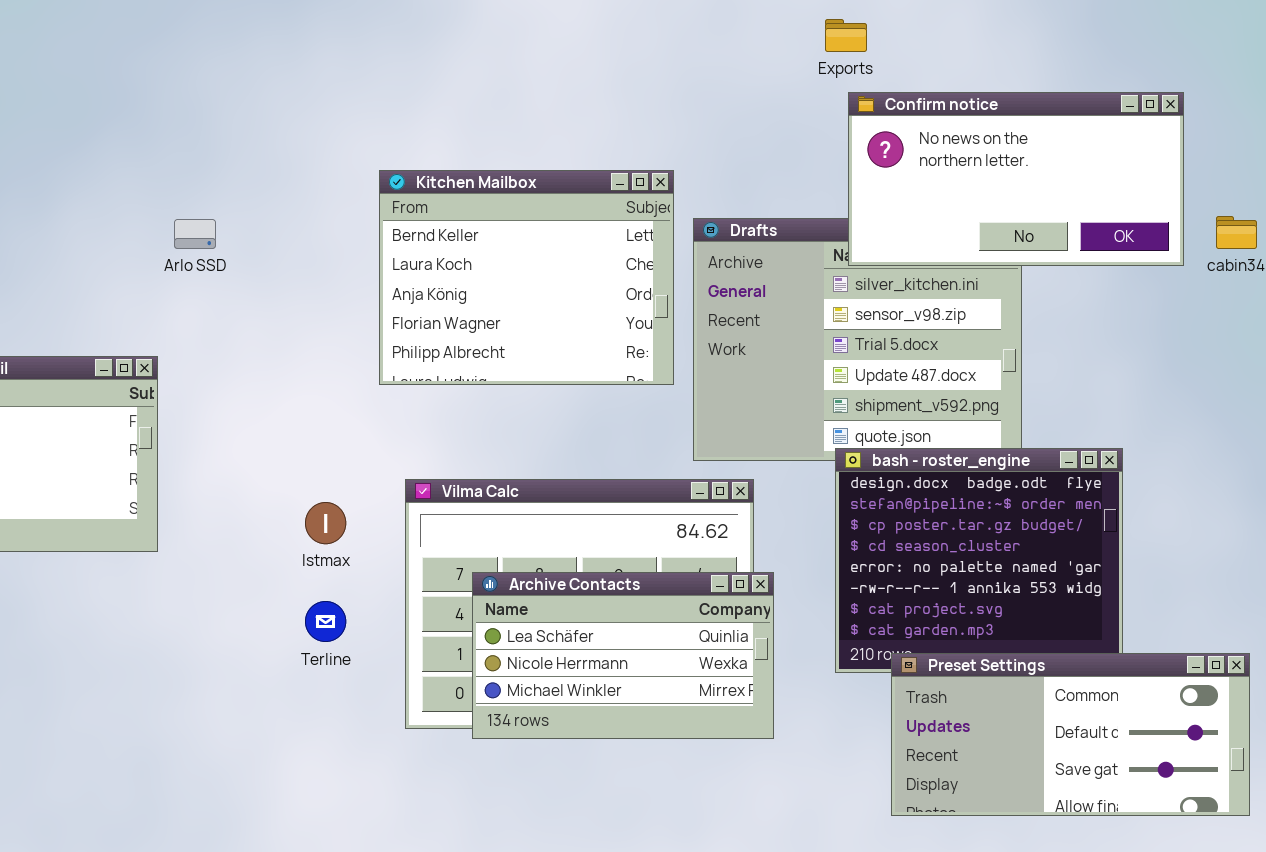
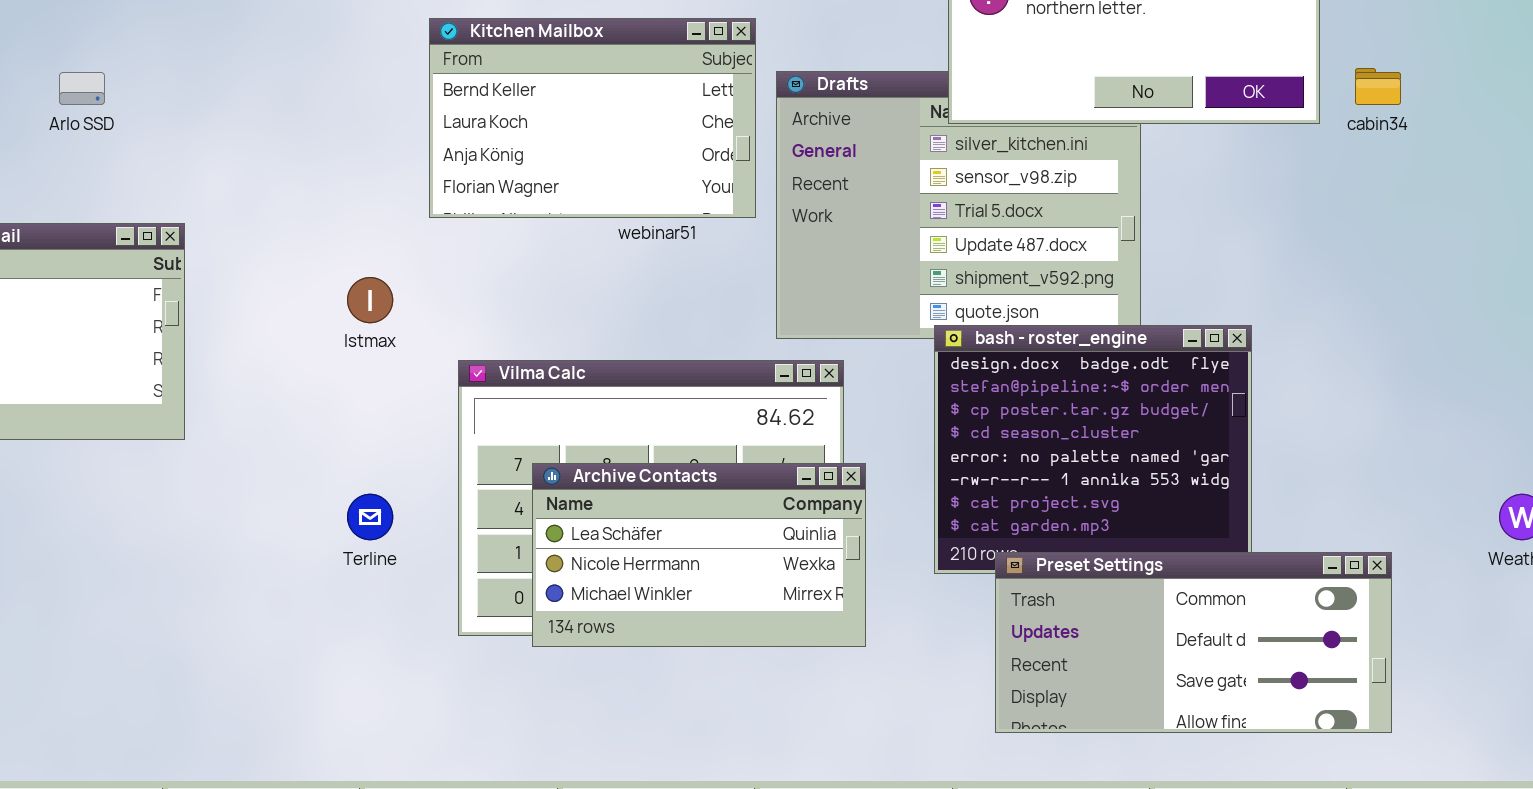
Kitchen Mailbox: [379,170,674,385] -> [429,18,756,218], resized
Arlo SSD: [174,219,216,249] -> [59,72,105,105], moved
Istmax: [305,502,346,544] -> [347,277,393,323], moved

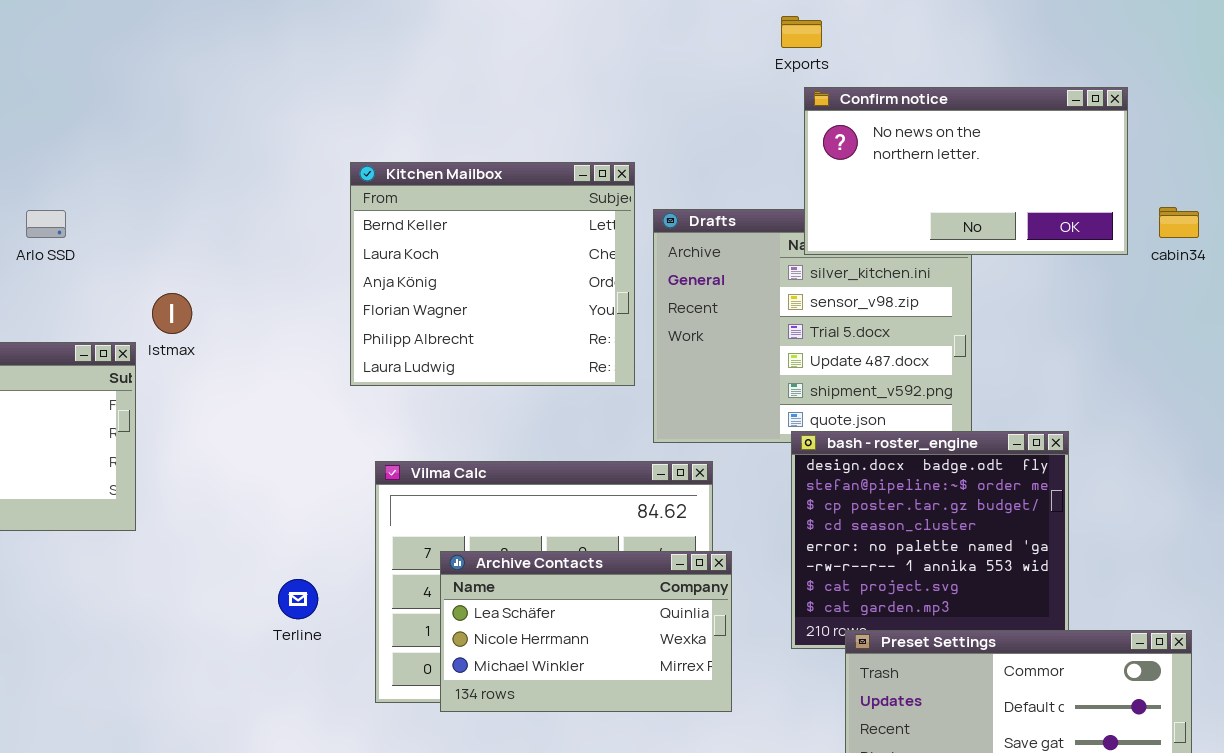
Kitchen Mailbox: [429,18,756,218] -> [350,162,635,386], resized
Istmax: [347,277,393,323] -> [152,293,192,334], moved

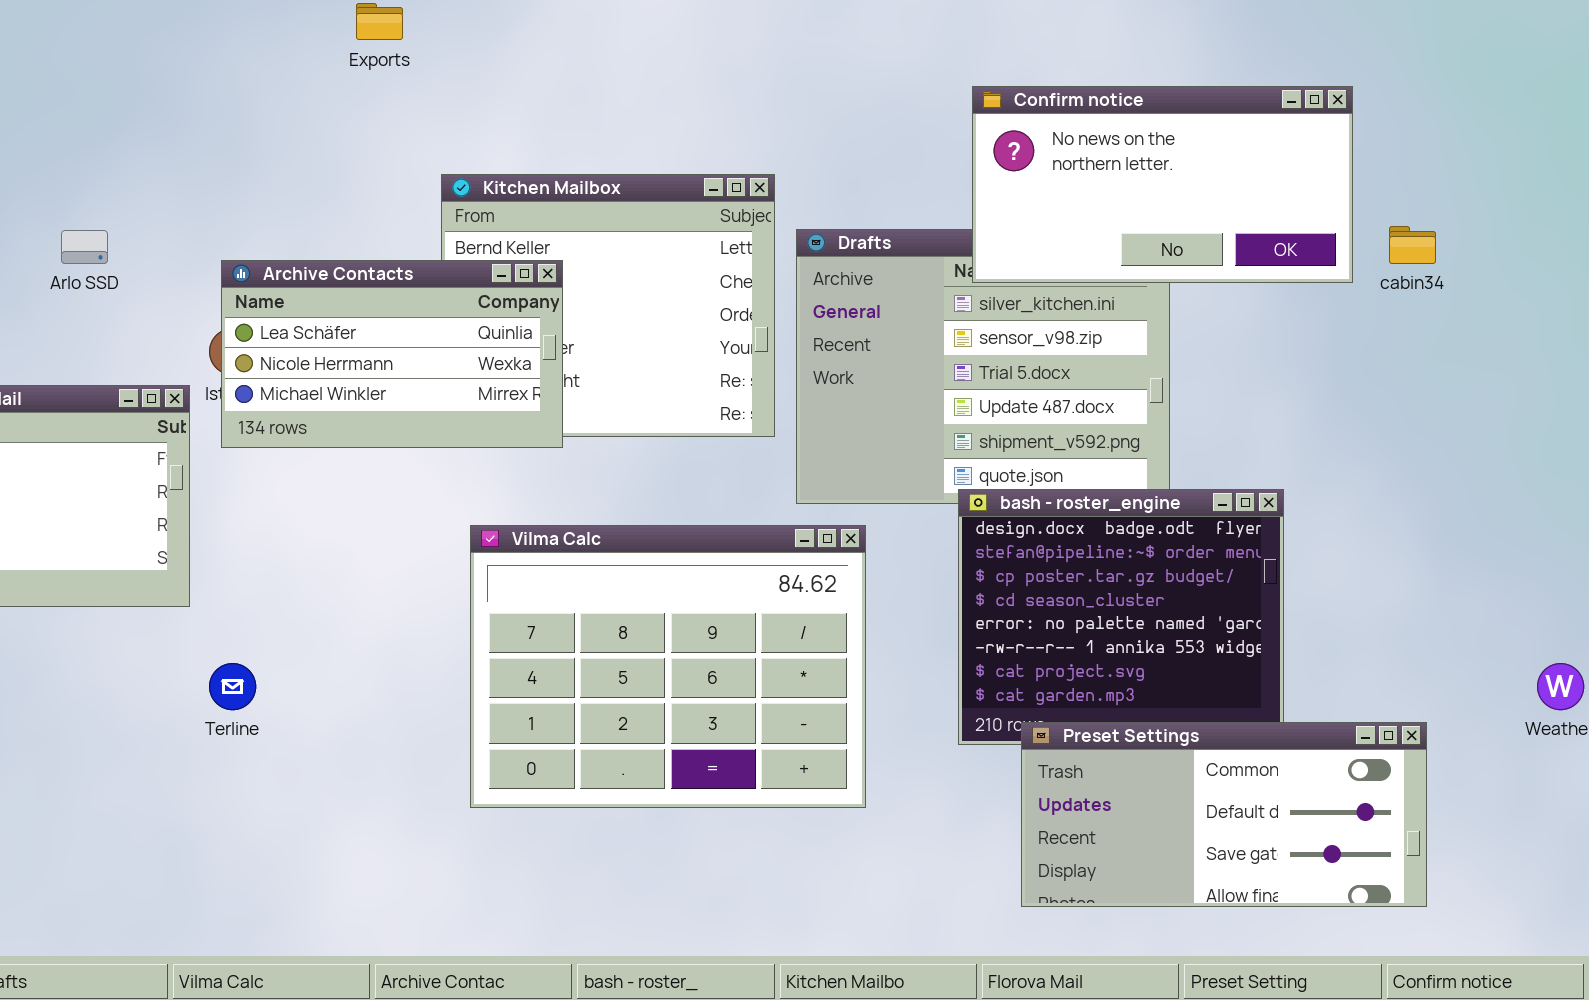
Exports: [781,16,822,48] -> [356,3,403,40], moved
Archive Contacts: [440,551,732,712] -> [221,260,563,448], moved
Terline: [278,579,318,619] -> [209,663,256,710], moved

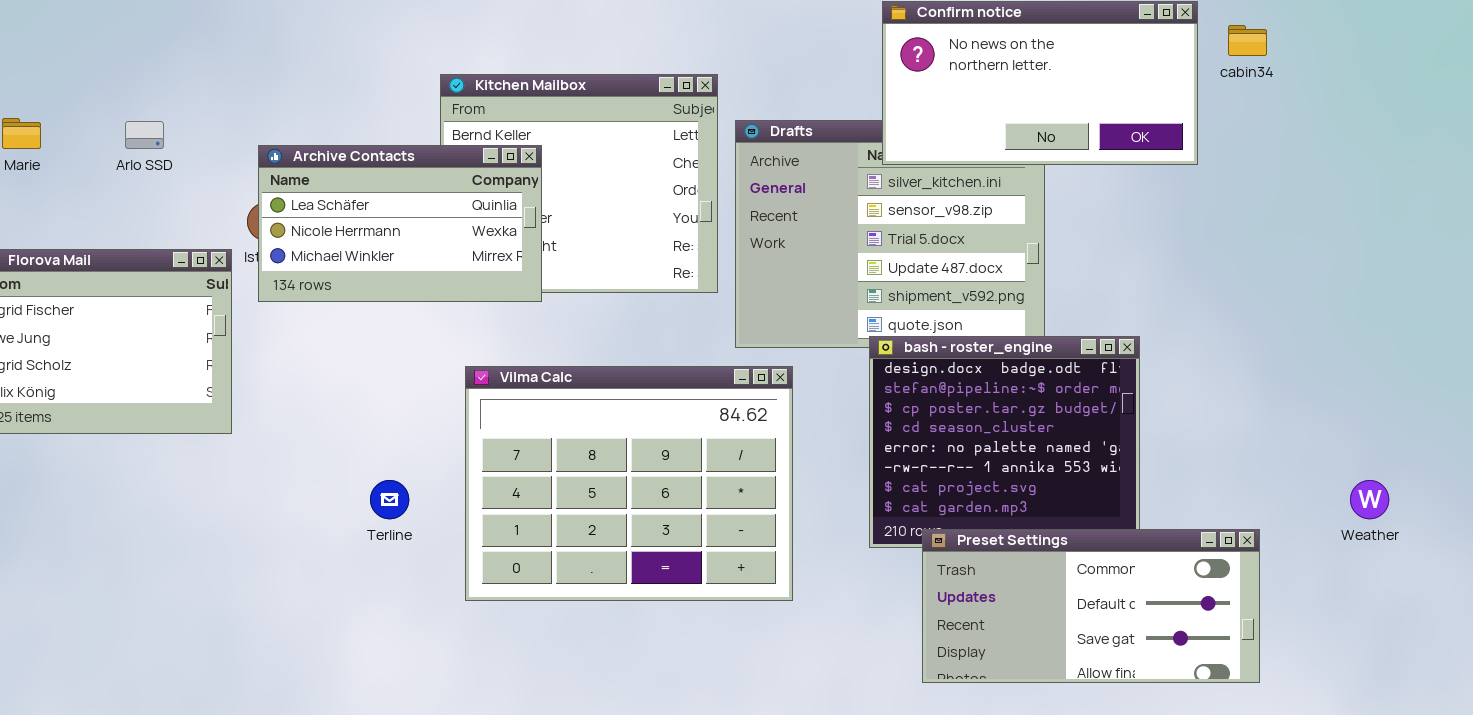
cabin34: [1389,226,1436,264] -> [1228,25,1267,56], moved
Terline: [209,663,256,710] -> [370,480,409,519], moved

